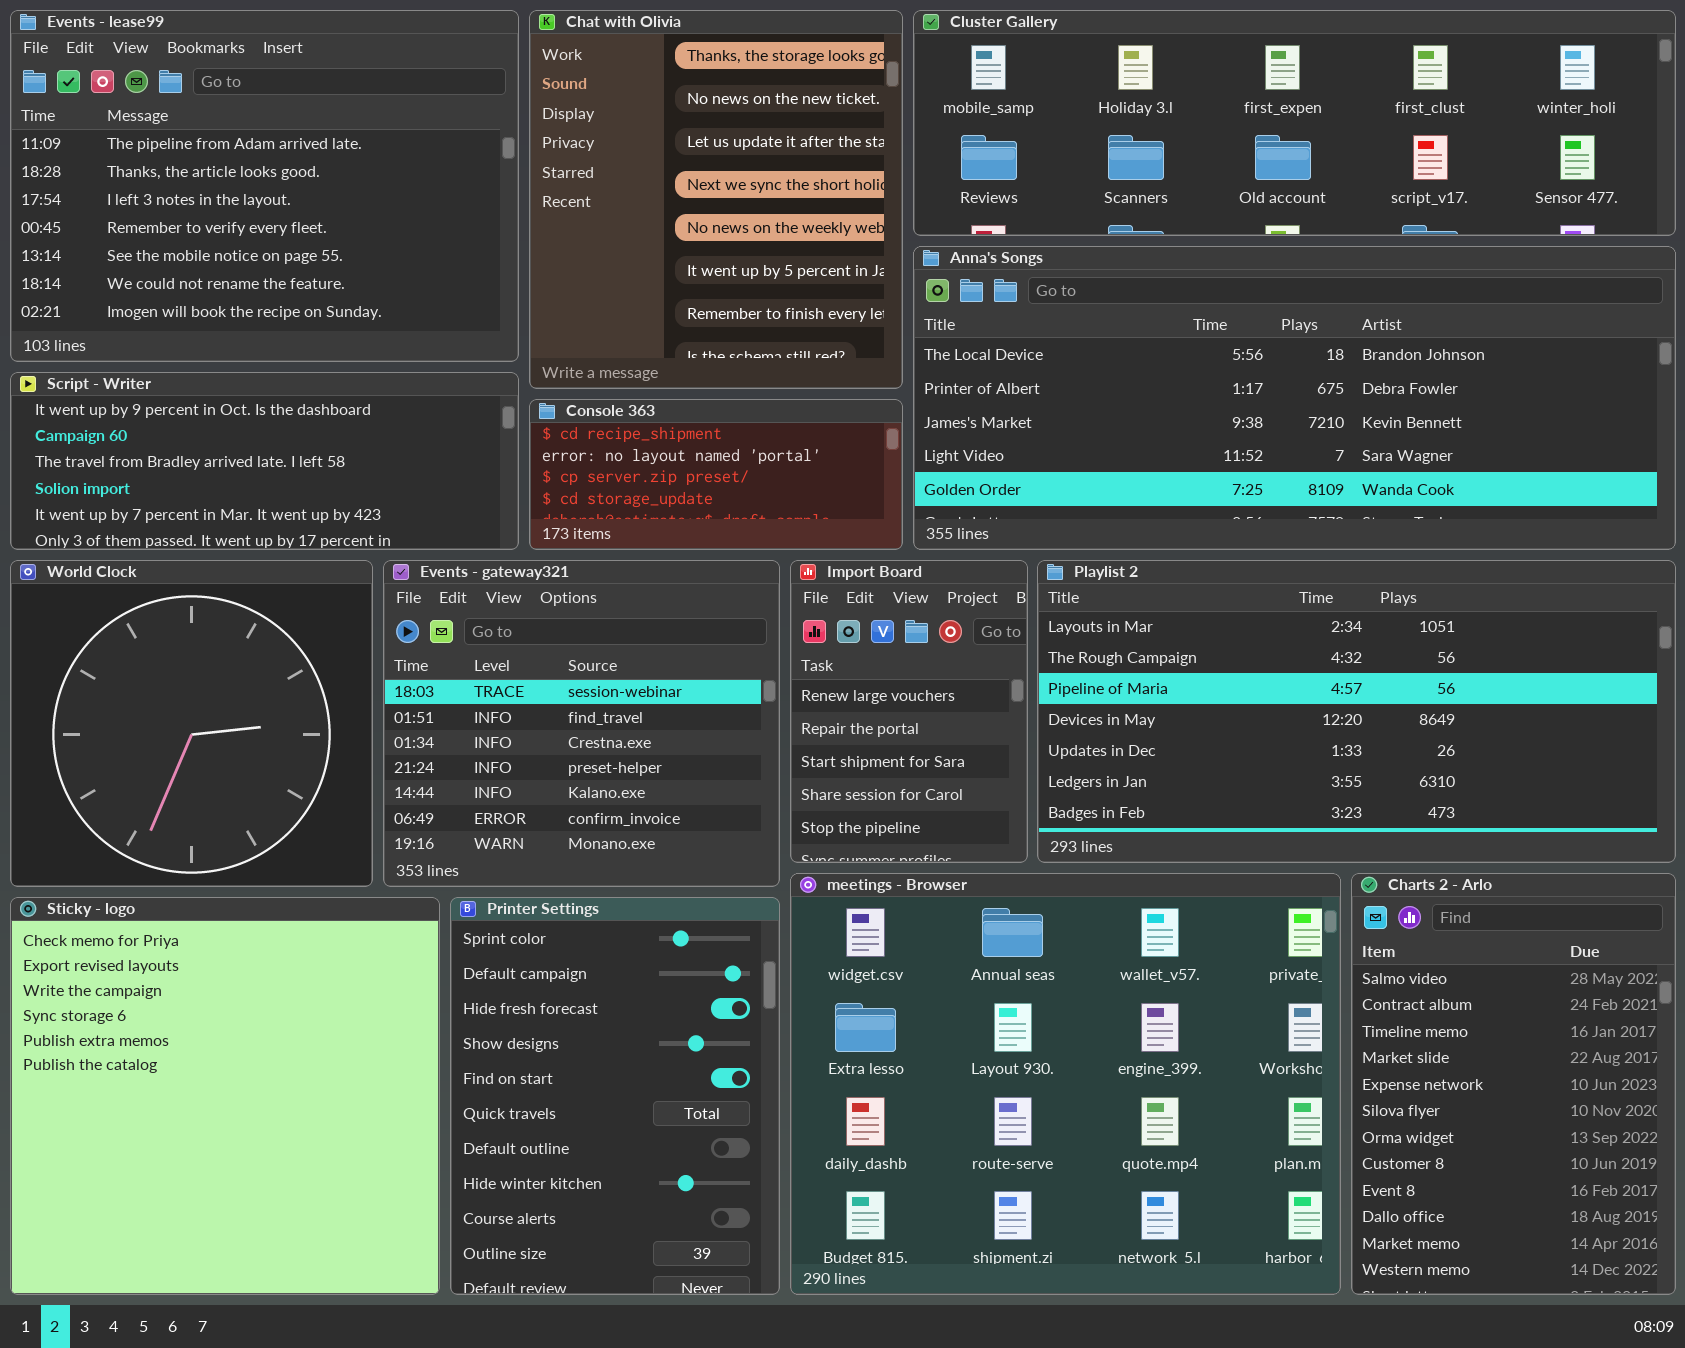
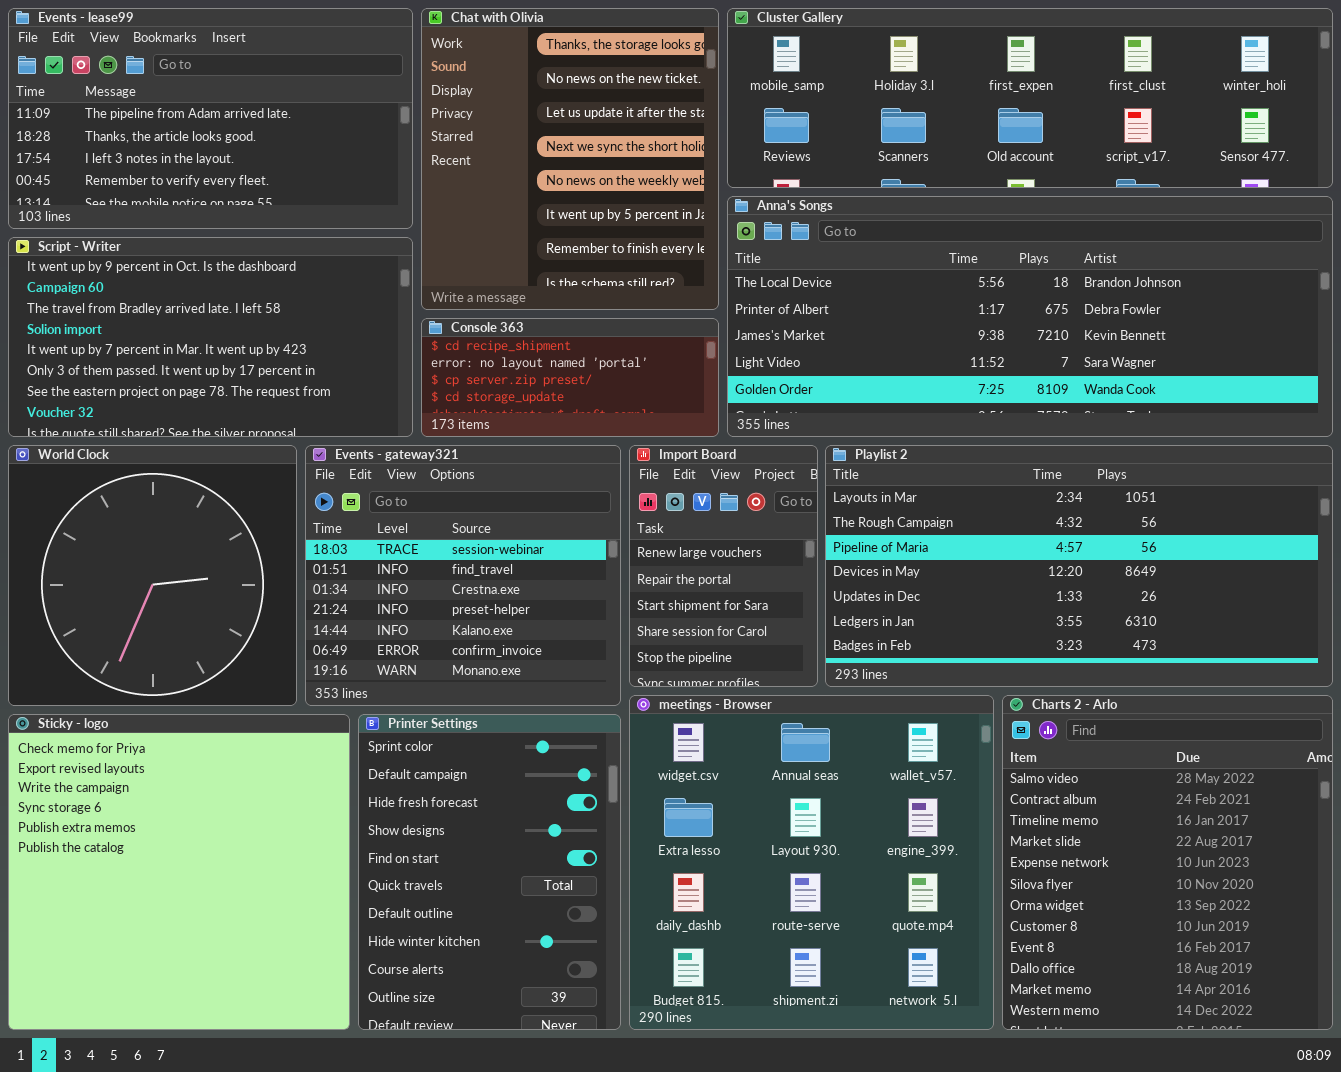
Events - lease99: [10,10,519,362] -> [8,8,413,229], resized
Script - Writer: [10,372,519,550] -> [8,237,413,437], resized
meetings - Browser: [790,873,1341,1295] -> [629,695,994,1030], resized
Charts 2 - Arlo: [1351,873,1676,1295] -> [1002,695,1333,1030], resized

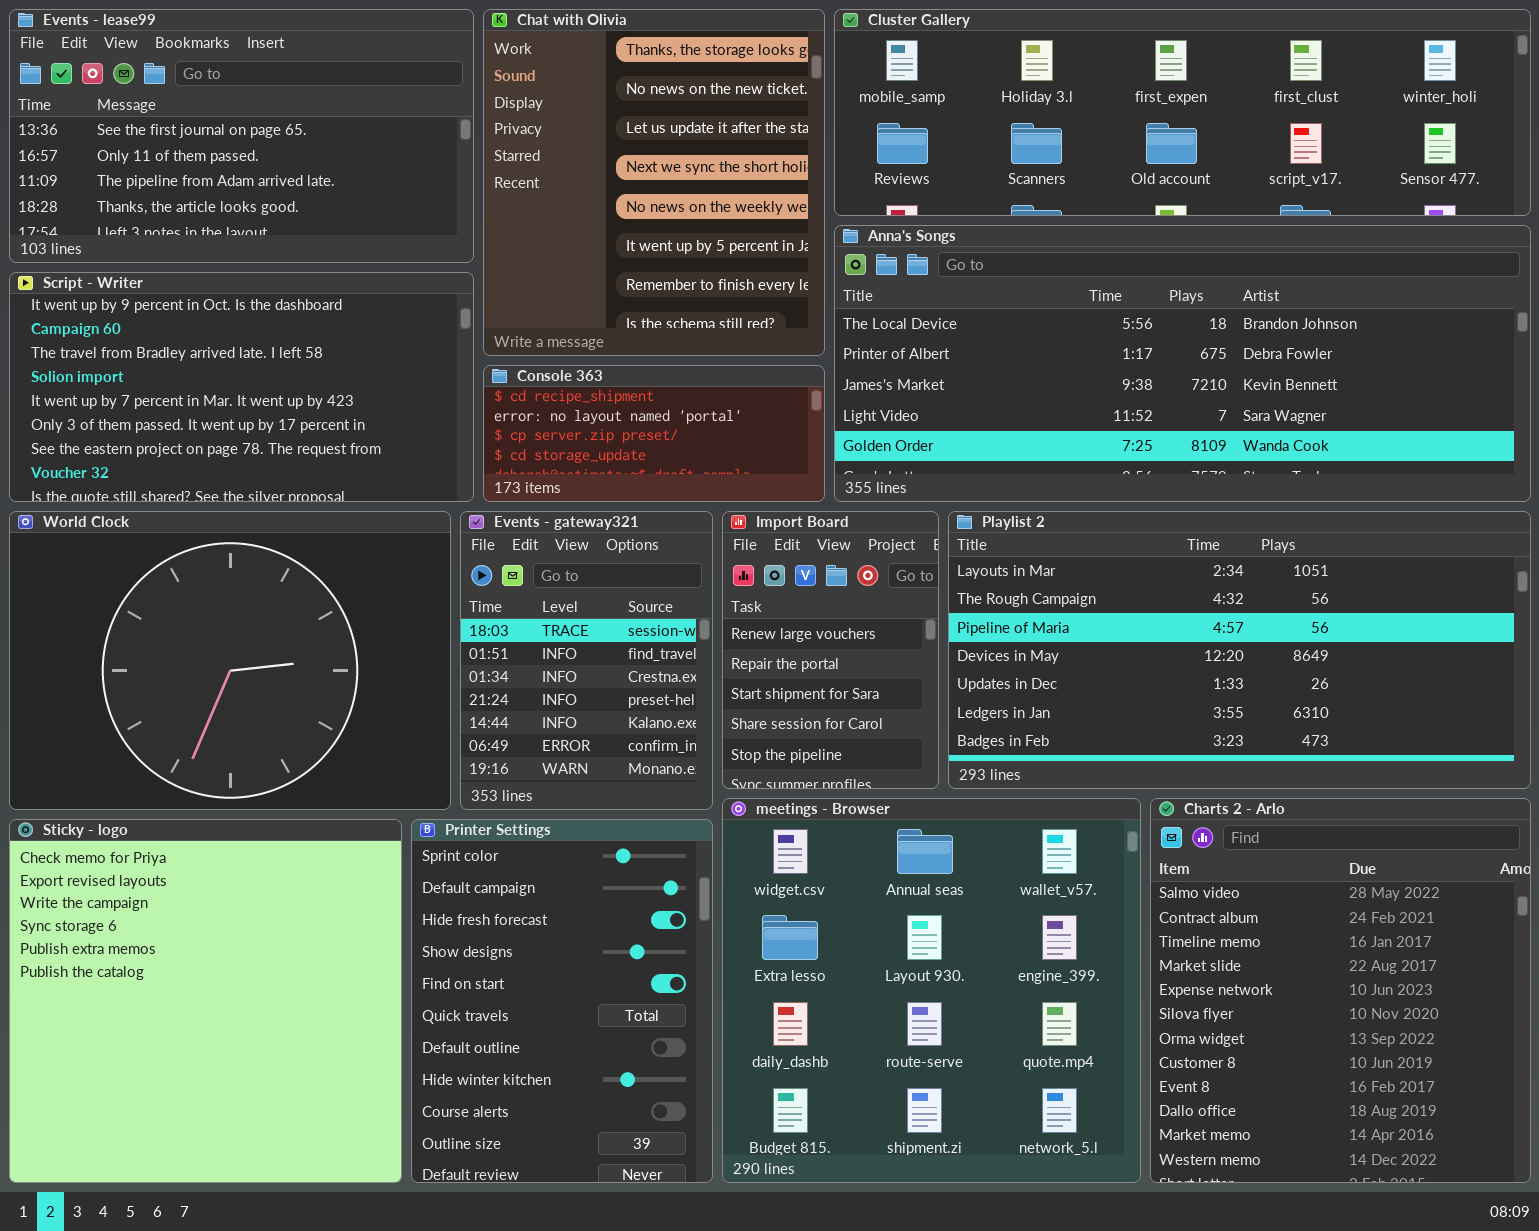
Events - lease99: [8,8,413,229] -> [9,9,474,263], scrolled up 2 rows
World Clock: [8,445,297,706] -> [9,511,451,810], resized
Events - gateway321: [305,445,621,706] -> [460,511,713,810], resized

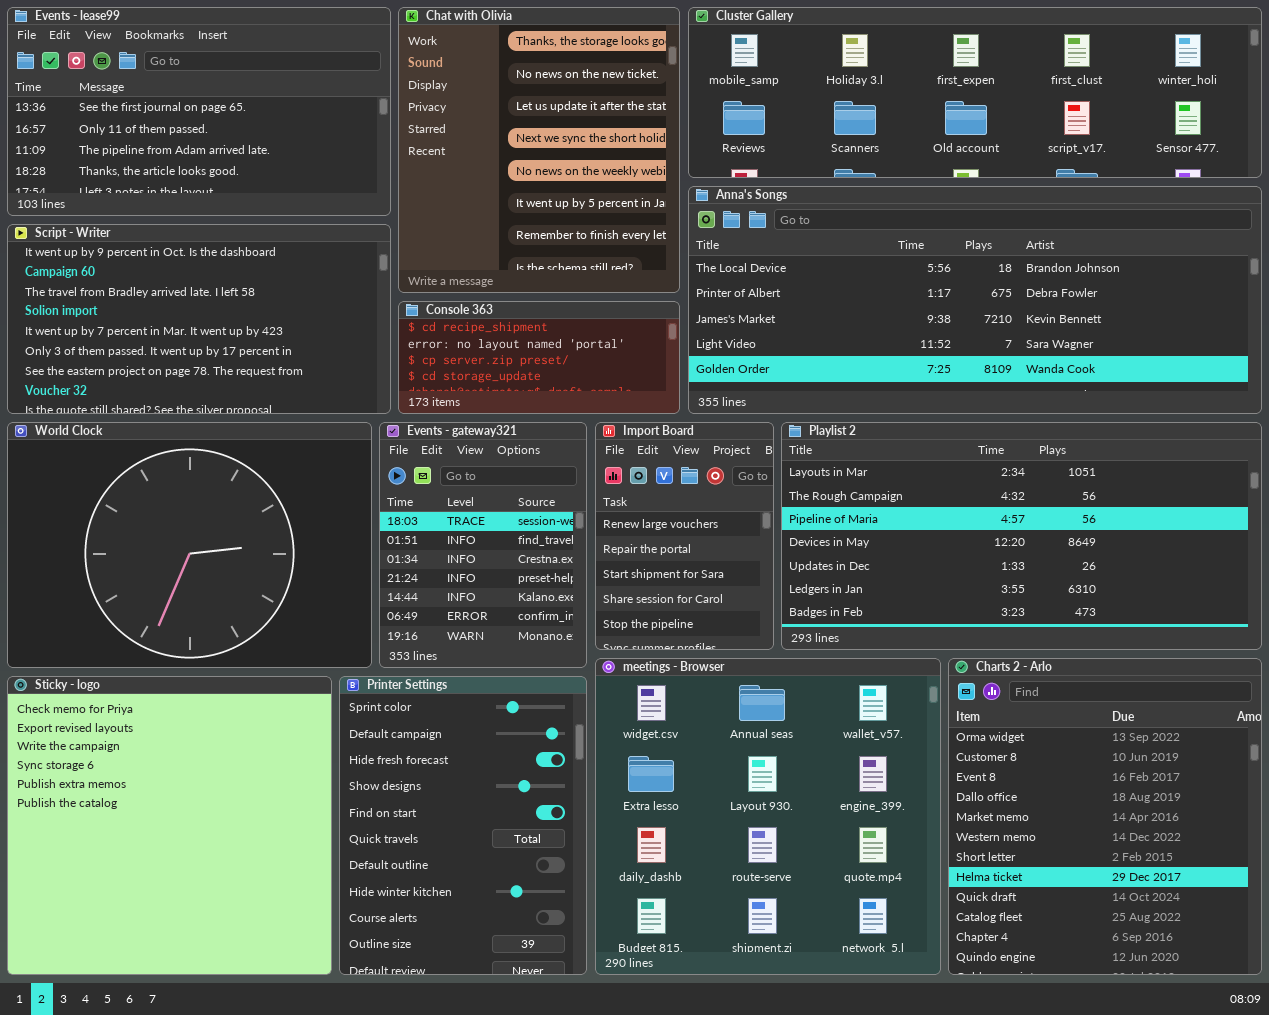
Charts 2 - Arlo: [1150,798,1531,1183] -> [948,658,1262,975], scrolled down 6 rows

